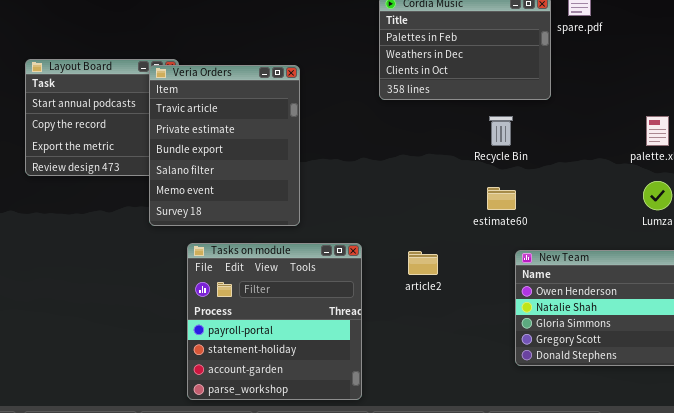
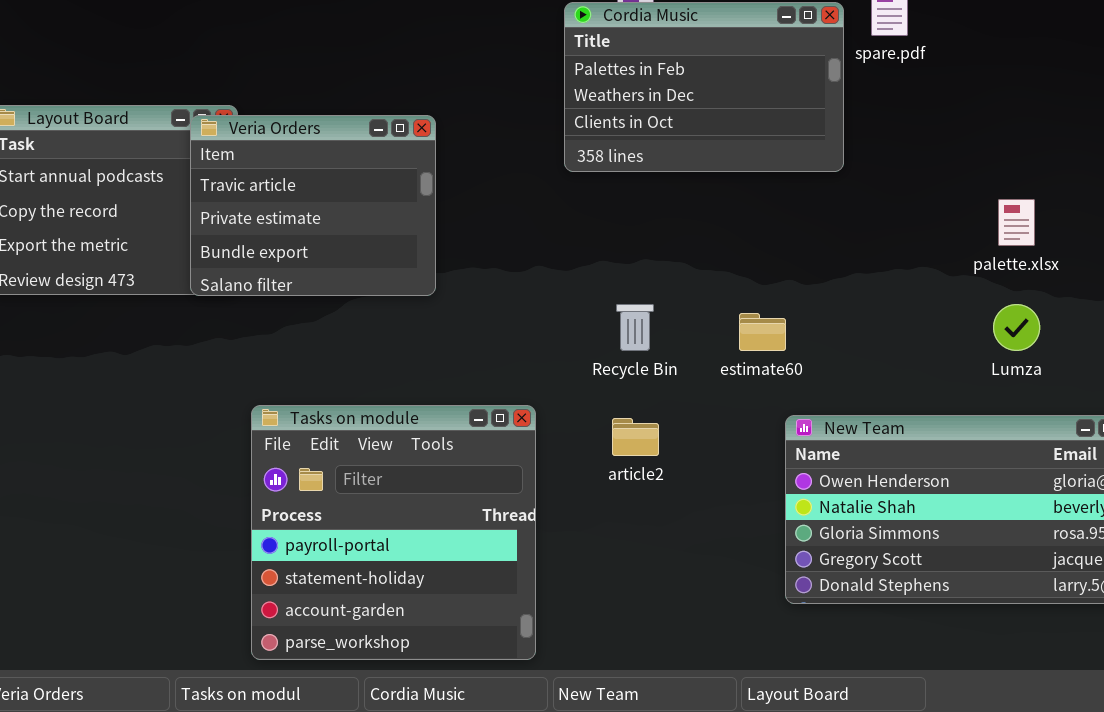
Veria Orders: [149,65,300,226] -> [190,115,436,296], resized
Recycle Bin: [489,116,513,146] -> [616,304,654,351], moved

